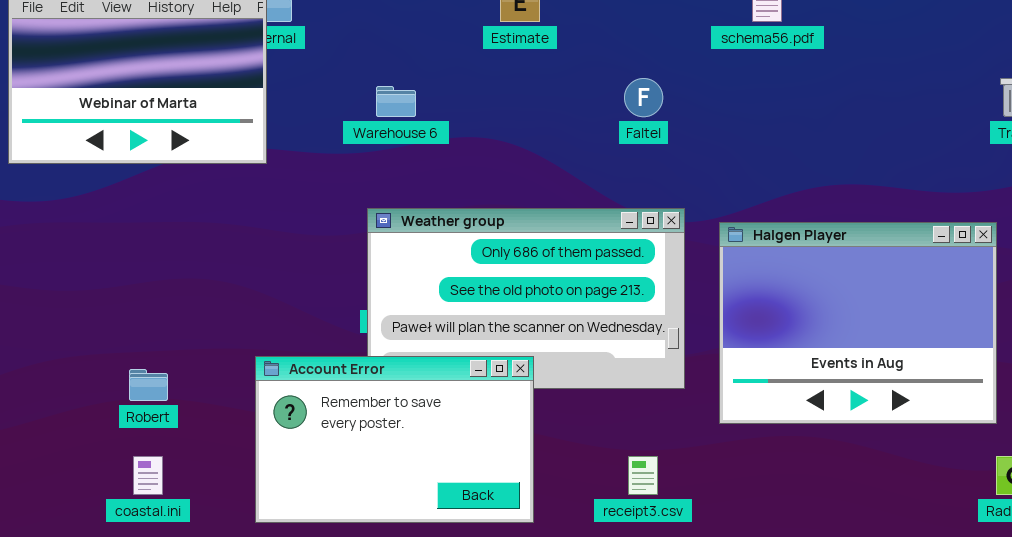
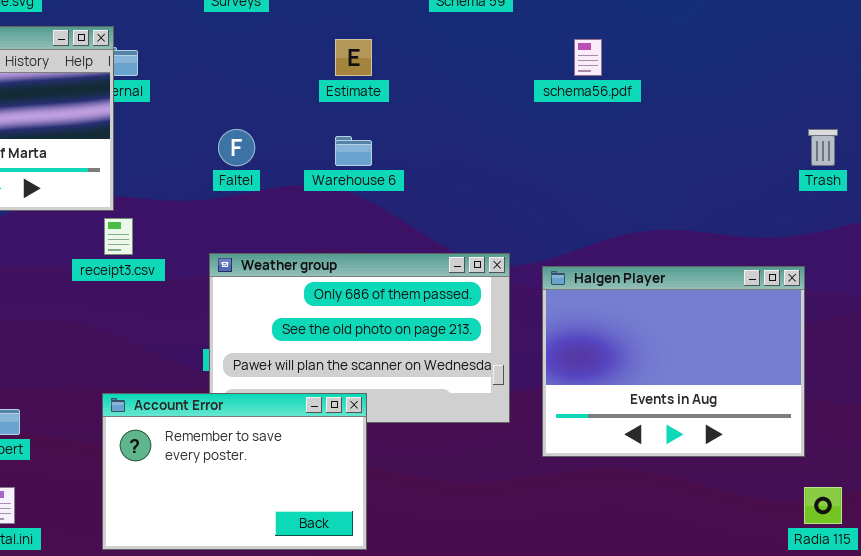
Faltel: [624,78,663,117] -> [218,129,255,166], moved
Warehouse 6: [376,86,416,117] -> [335,136,372,166], moved
receipt3.csv: [628,456,658,495] -> [104,218,133,255], moved

